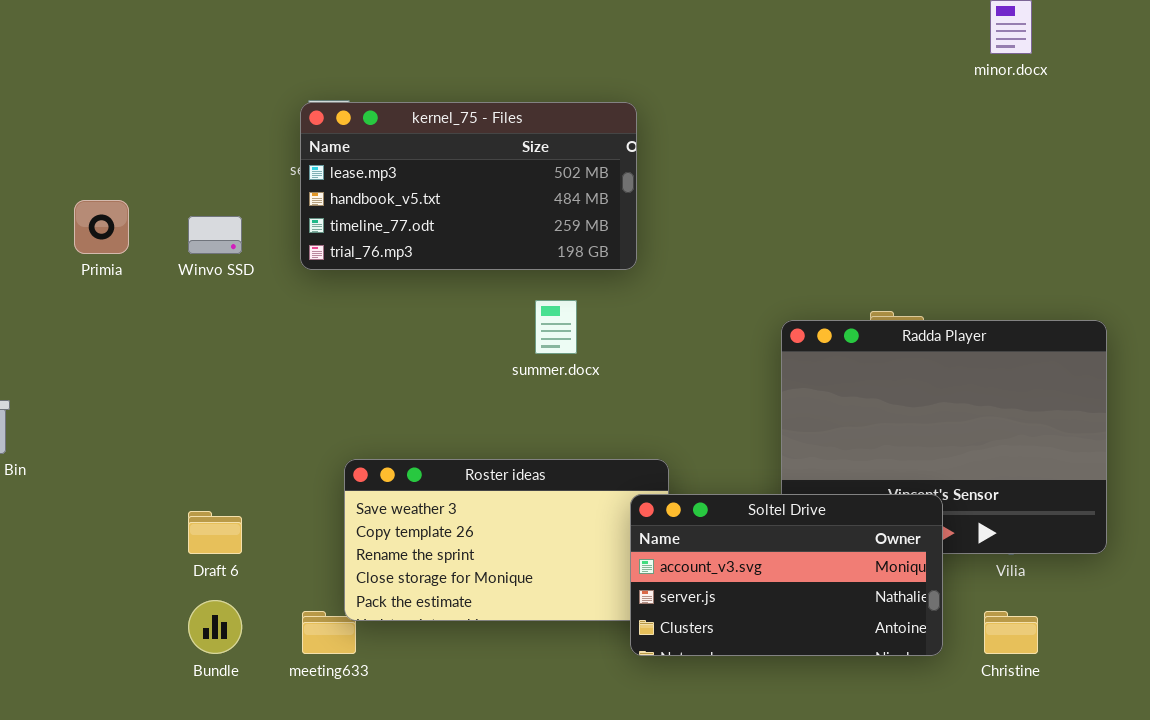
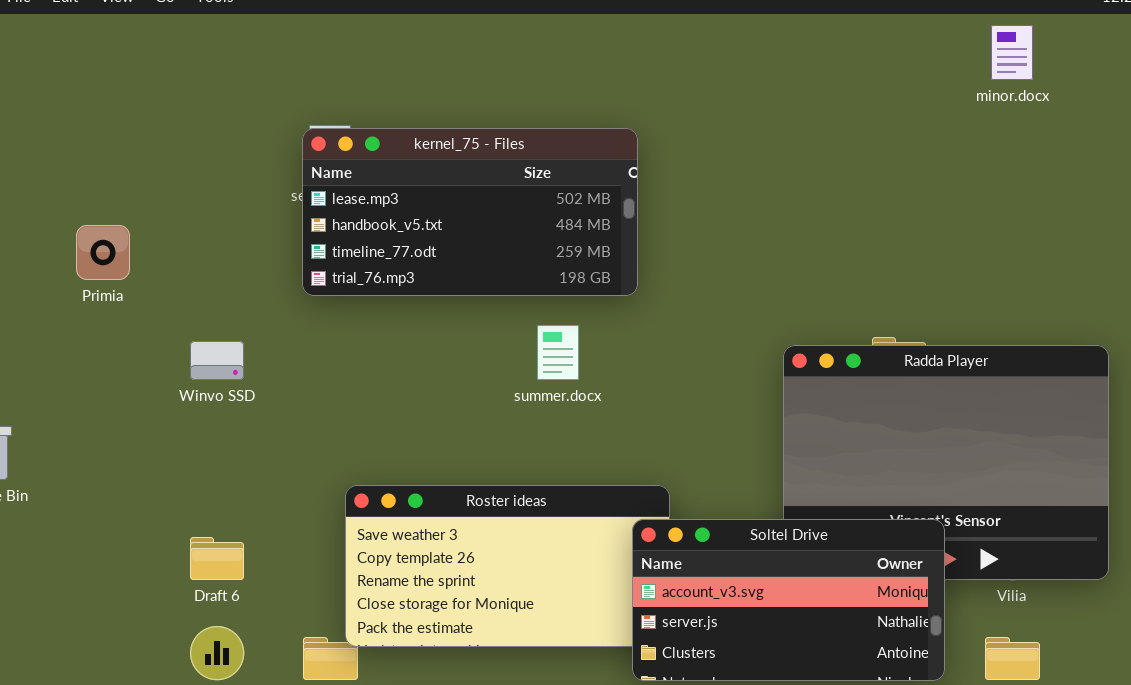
Winvo SSD: [188,216,242,254] -> [190,341,244,380], moved

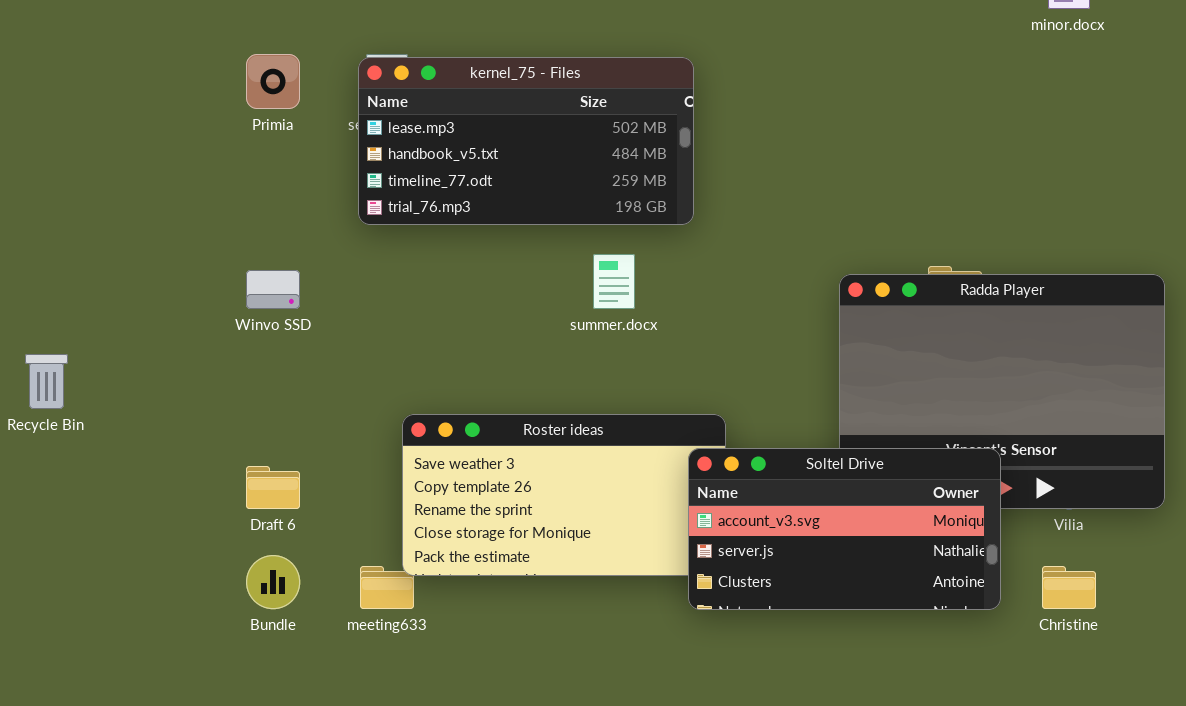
Primia: [76,225,130,280] -> [246,54,300,109], moved

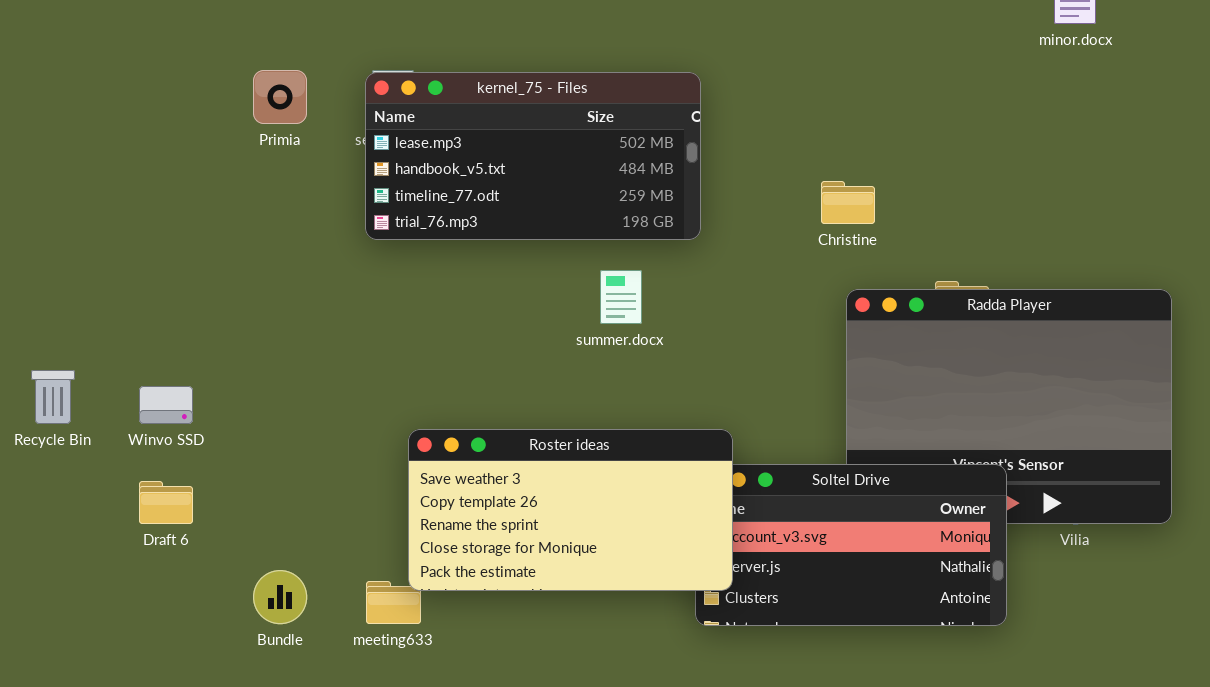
Winvo SSD: [246,270,300,309] -> [139,386,193,424], moved
Roster ideas: [402,414,726,576] -> [408,429,733,591], raised
Draft 6: [246,466,300,509] -> [139,481,193,524], moved
Christine: [1042,566,1096,609] -> [821,181,875,224], moved

